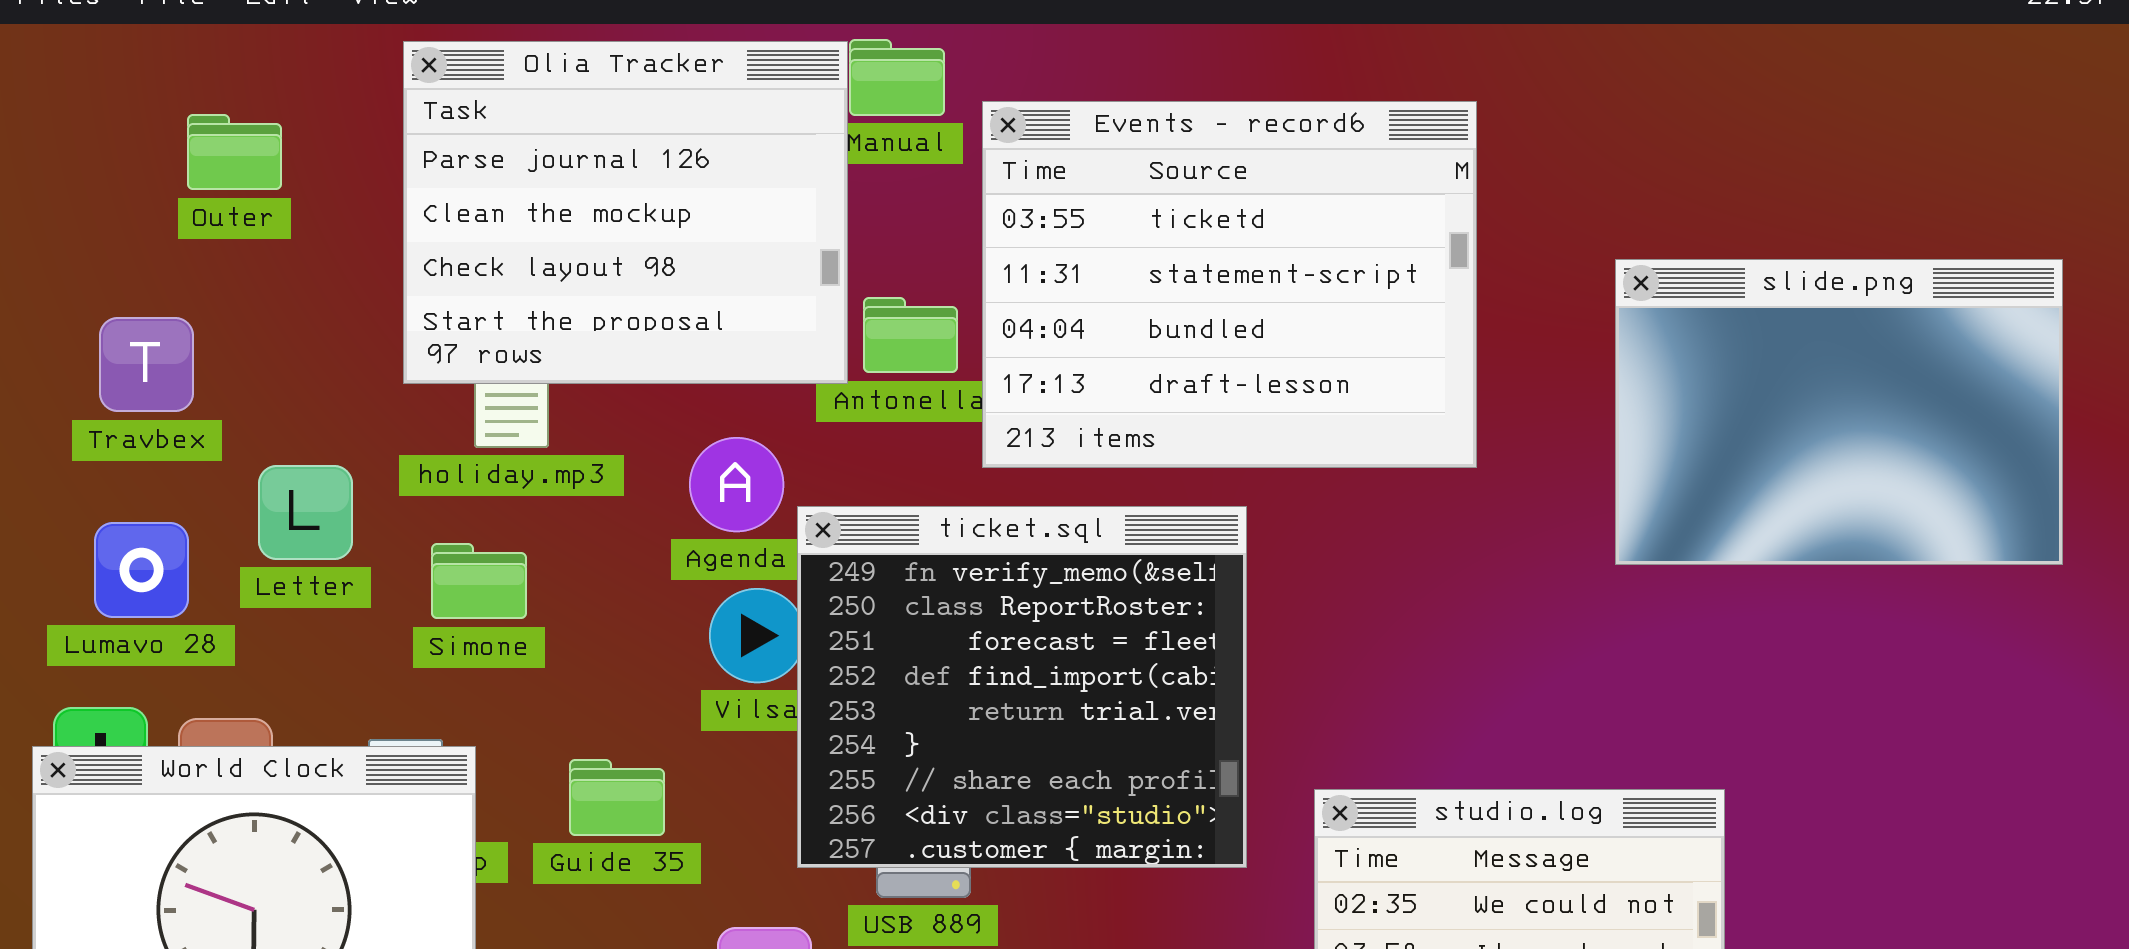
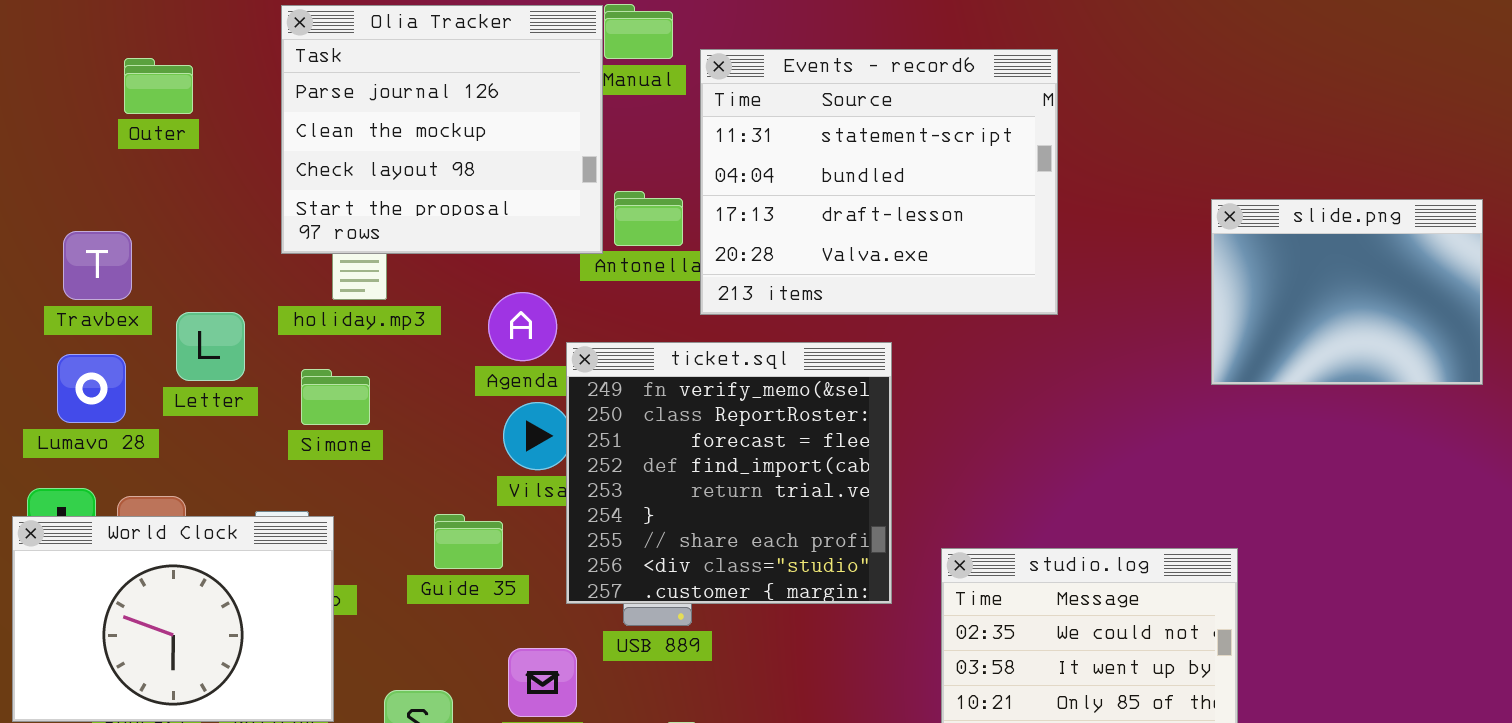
Events - record6: [982,101,1477,468] -> [700,49,1058,315], scrolled down 1 row
slide.png: [1615,259,2063,565] -> [1211,199,1483,385], resized
Travbex: [99,317,194,412] -> [63,231,132,300], moved
Guide 35: [569,759,665,836] -> [434,514,503,569], moved

